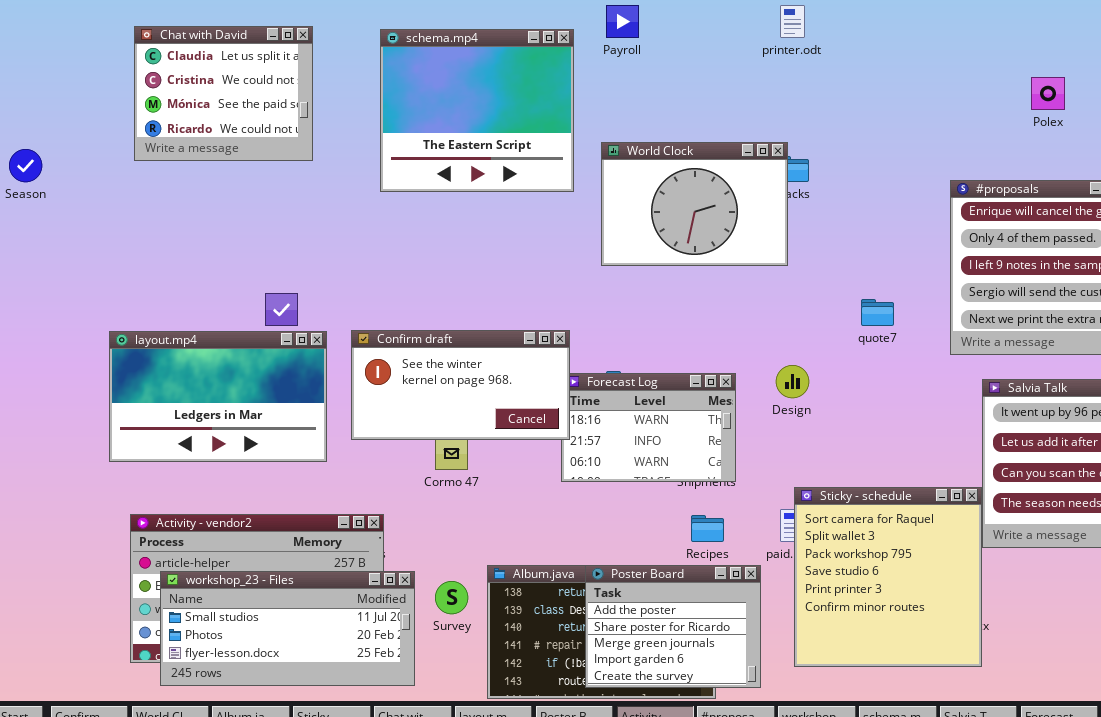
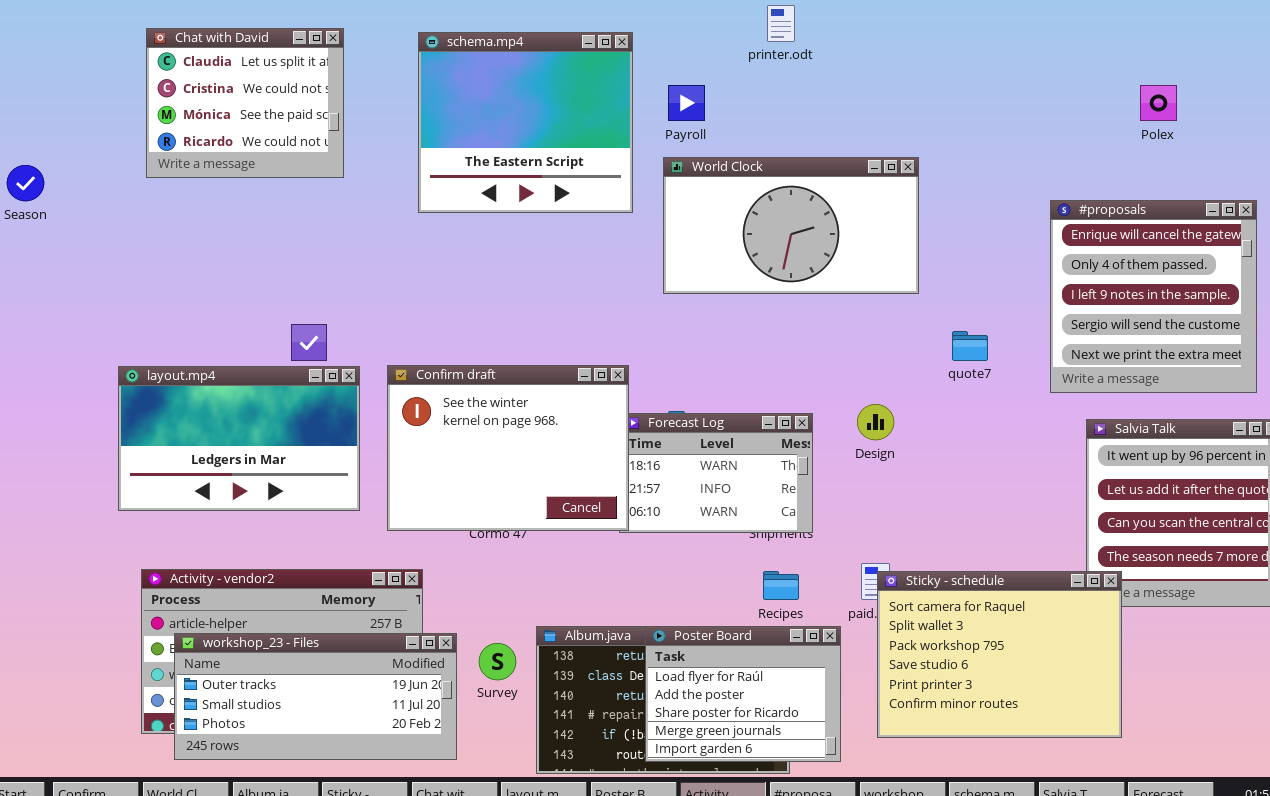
Payroll: [606,5,639,38] -> [668,85,705,121], moved
printer.odt: [780,5,805,38] -> [767,5,795,42], moved
World Clock: [601,142,788,266] -> [663,157,919,294], resized
Confirm draft: [351,330,570,440] -> [387,365,629,531], resized
Sticky - schedule: [794,487,982,667] -> [877,571,1122,738], resized
Poster Board: [585,565,761,688] -> [645,626,841,762], scrolled up 1 row
workshop_23 - Files: [160,571,415,686] -> [174,633,457,760], scrolled up 1 row

